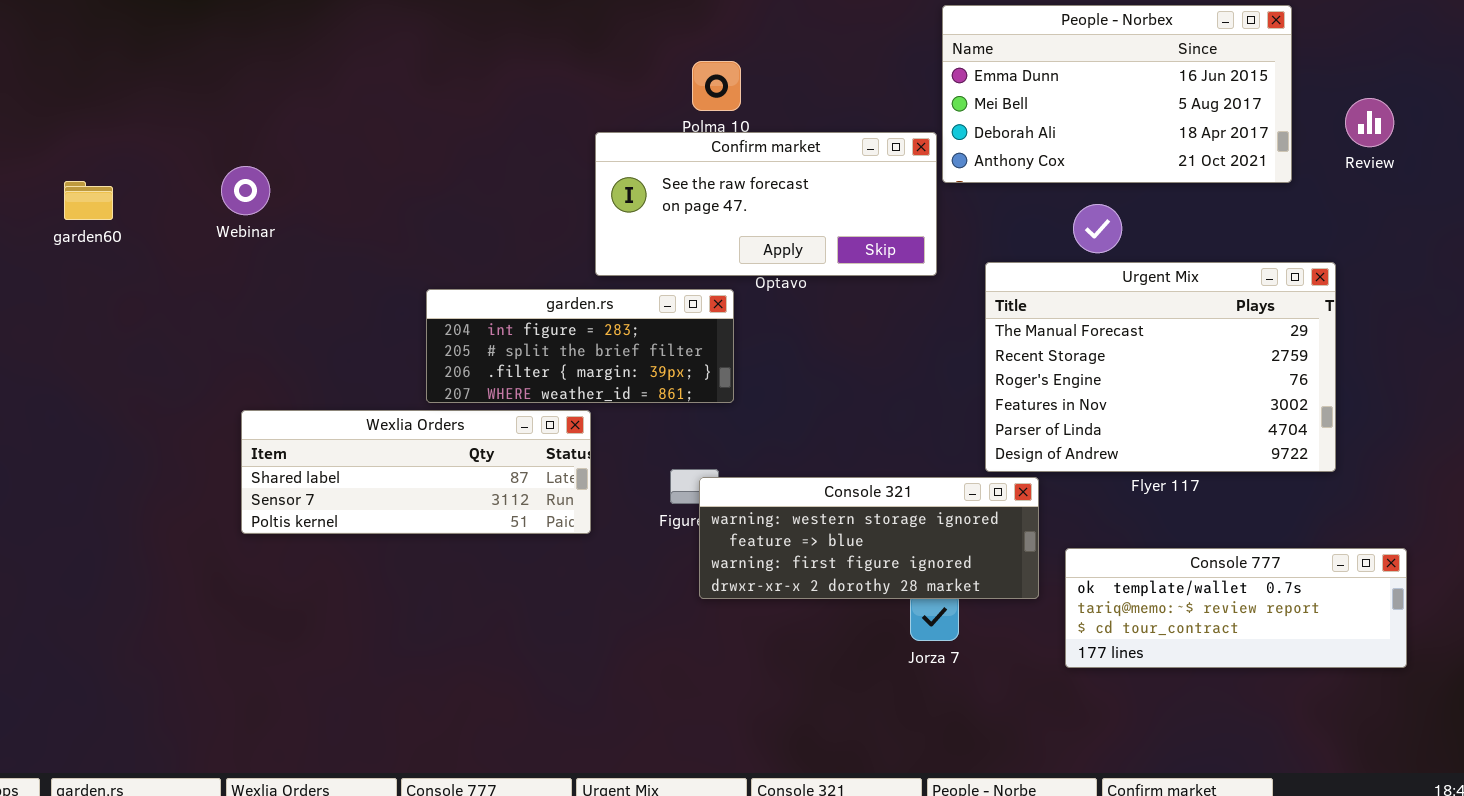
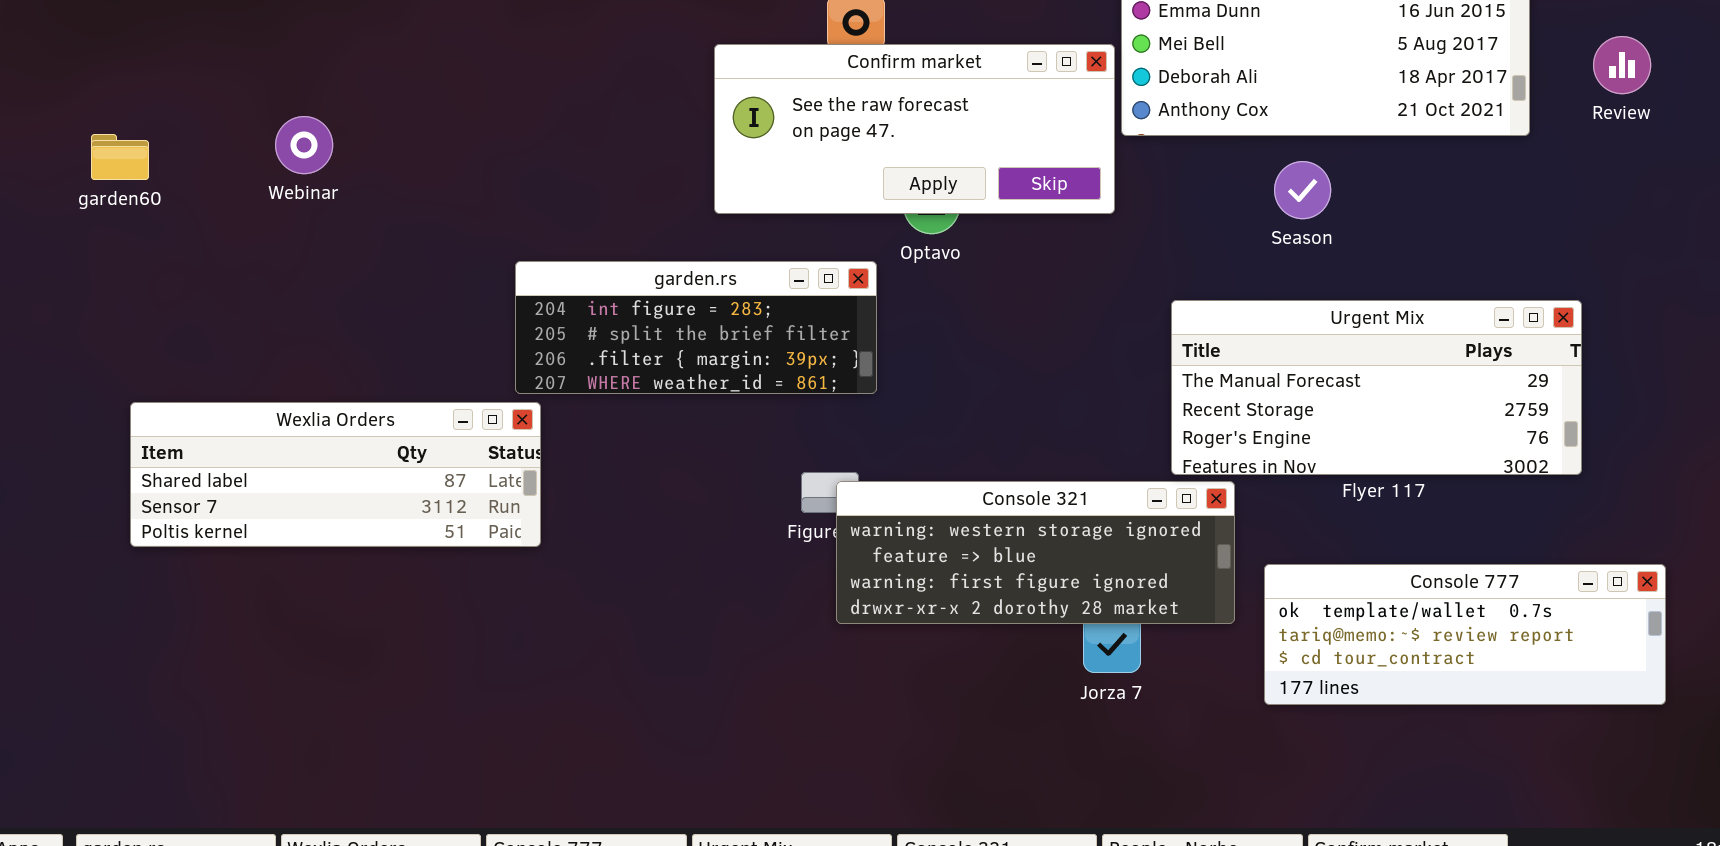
Confirm market: [595,132,937,276] -> [714,44,1115,214], moved
Urgent Mix: [985,262,1336,472] -> [1171,300,1582,475], resized
Wexlia Orders: [241,410,591,534] -> [130,402,541,547], moved

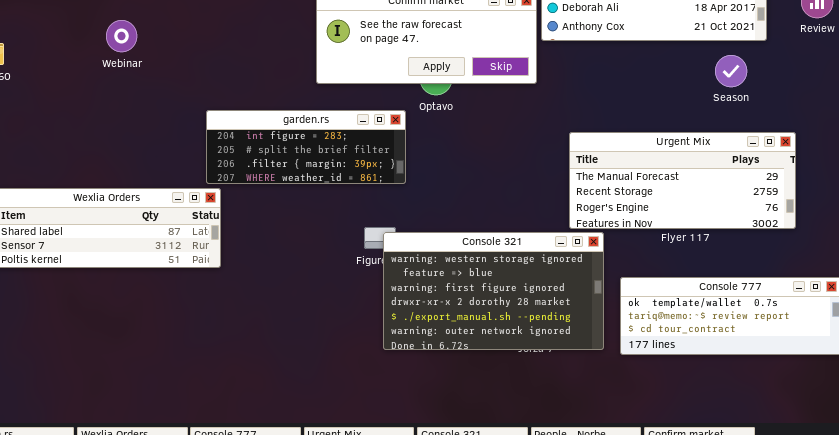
Webinar: [275,116,333,174] -> [106,20,137,52], moved
Season: [1274,161,1331,219] -> [715,55,747,87], moved
Console 321: [836,481,1235,624] -> [383,232,604,350], resized

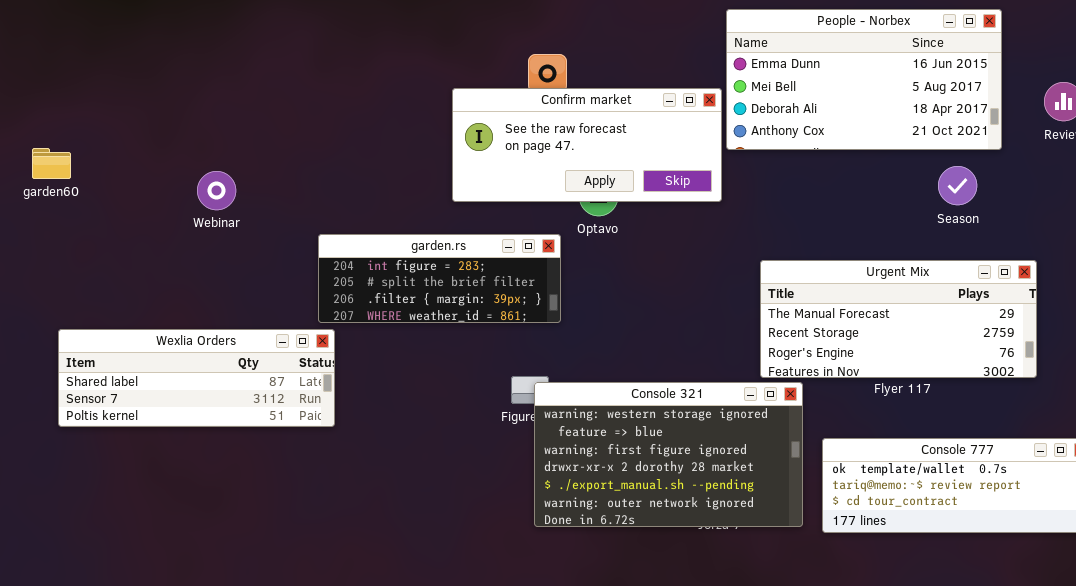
Webinar: [106,20,137,52] -> [197,171,236,210], moved

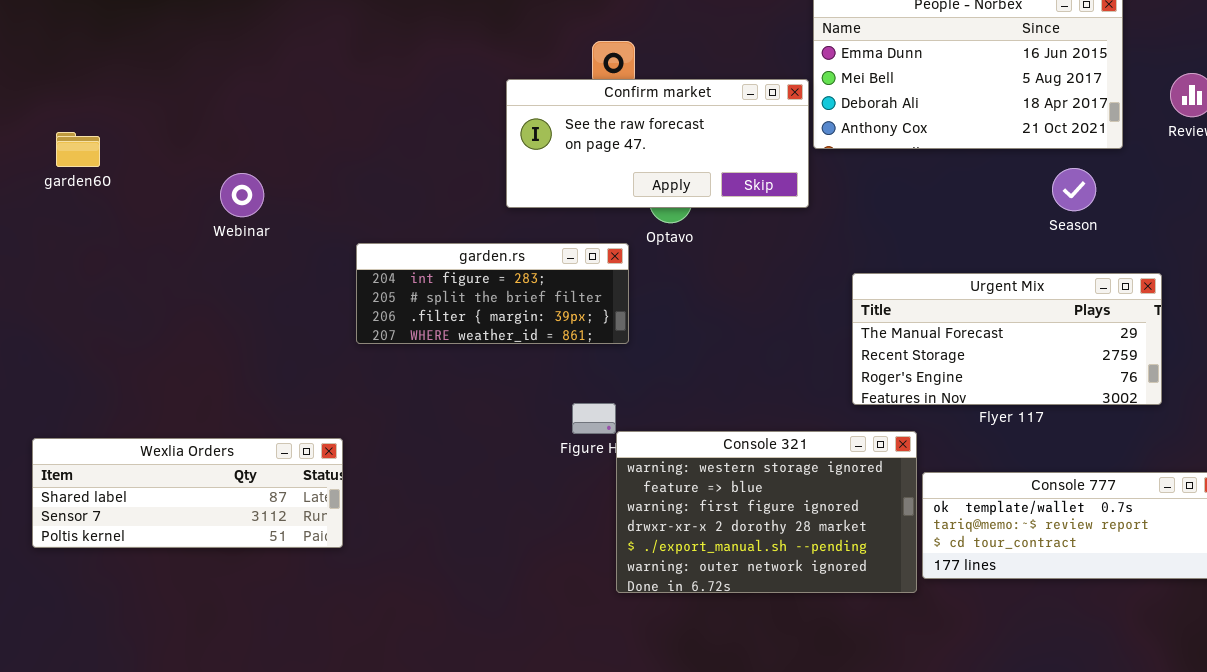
garden60: [32,148,71,179] -> [56,132,100,167], moved
Wexlia Orders: [58,329,335,427] -> [32,438,343,548], moved
Console 321: [534,382,803,527] -> [616,431,917,593], moved

